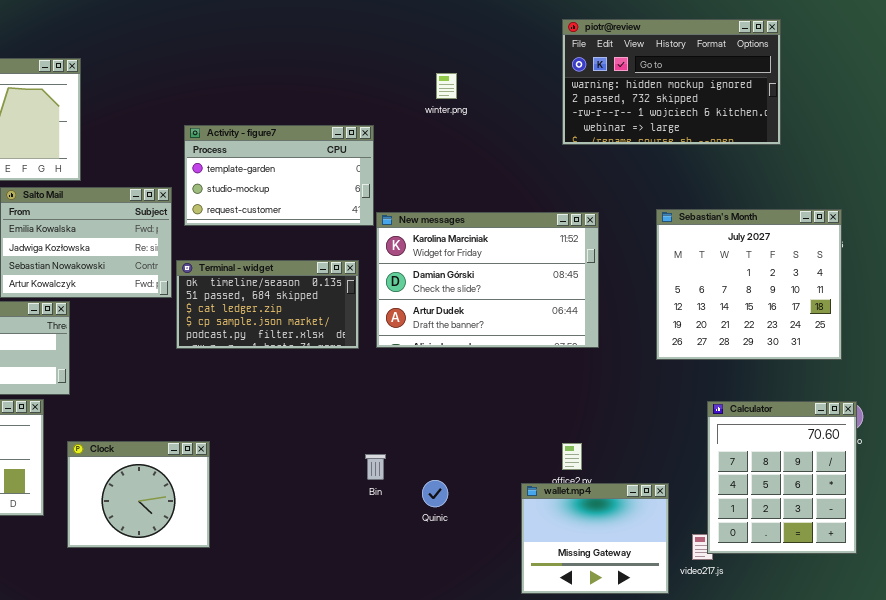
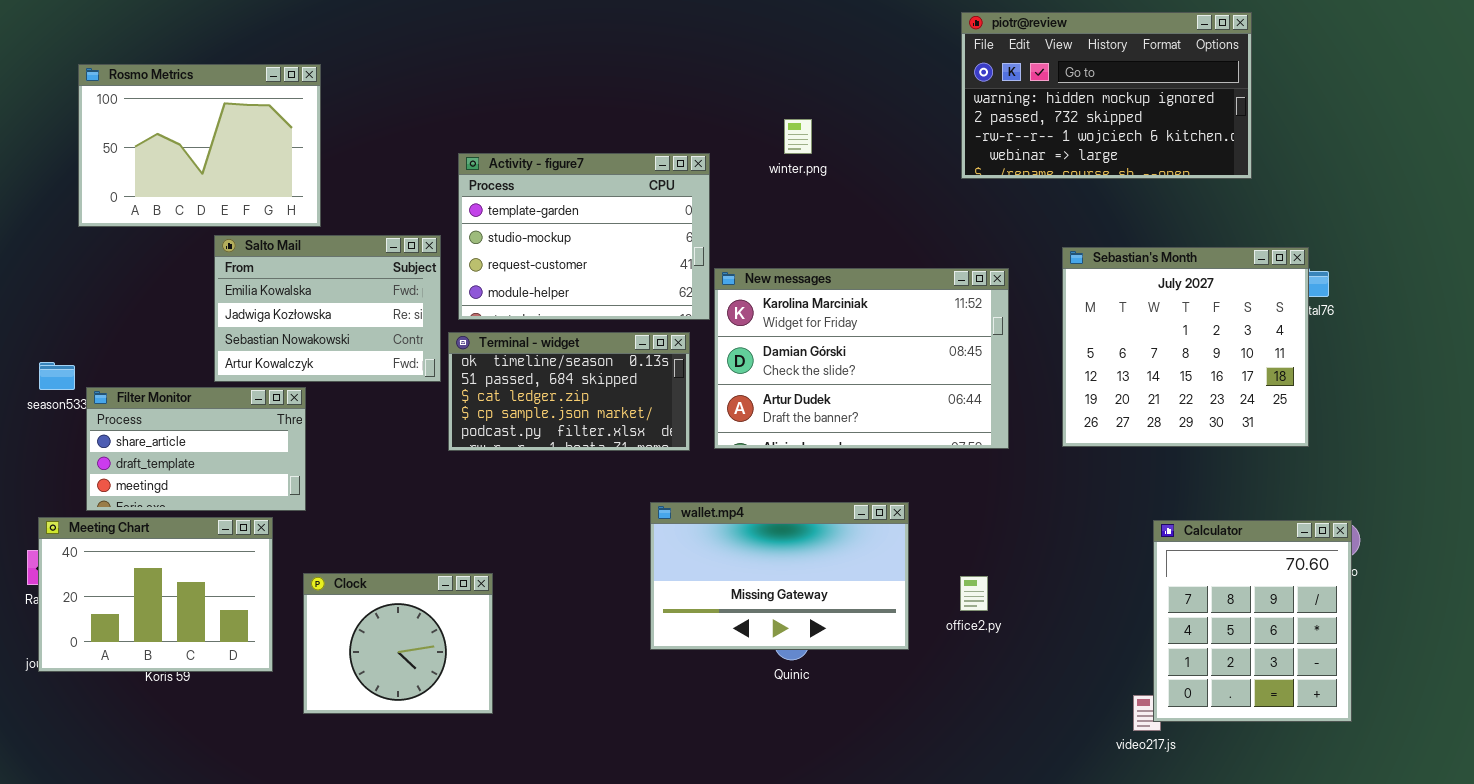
winter.png: [436,73,457,99] -> [784,119,812,154], moved
Activity - figure7: [184,125,374,226] -> [458,153,710,320], resized
Sebastian's Month: [656,209,842,360] -> [1062,247,1309,447], moved
wallet.mp4: [521,483,669,594] -> [650,502,909,650], moved, resized

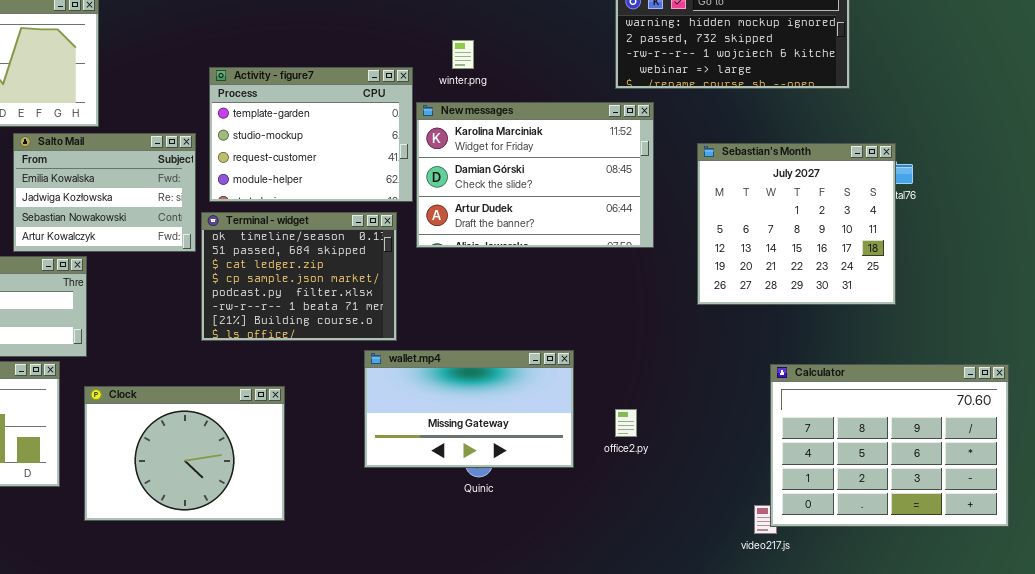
winter.png: [784,119,812,154] -> [452,40,474,69], moved
New messages: [714,268,1009,449] -> [416,102,654,248], moved
Terminal - widget: [448,332,690,451] -> [201,212,397,341], resized
Calculator: [1153,520,1352,722] -> [770,364,1009,527], resized
Clock: [303,573,493,714] -> [84,386,285,521], resized

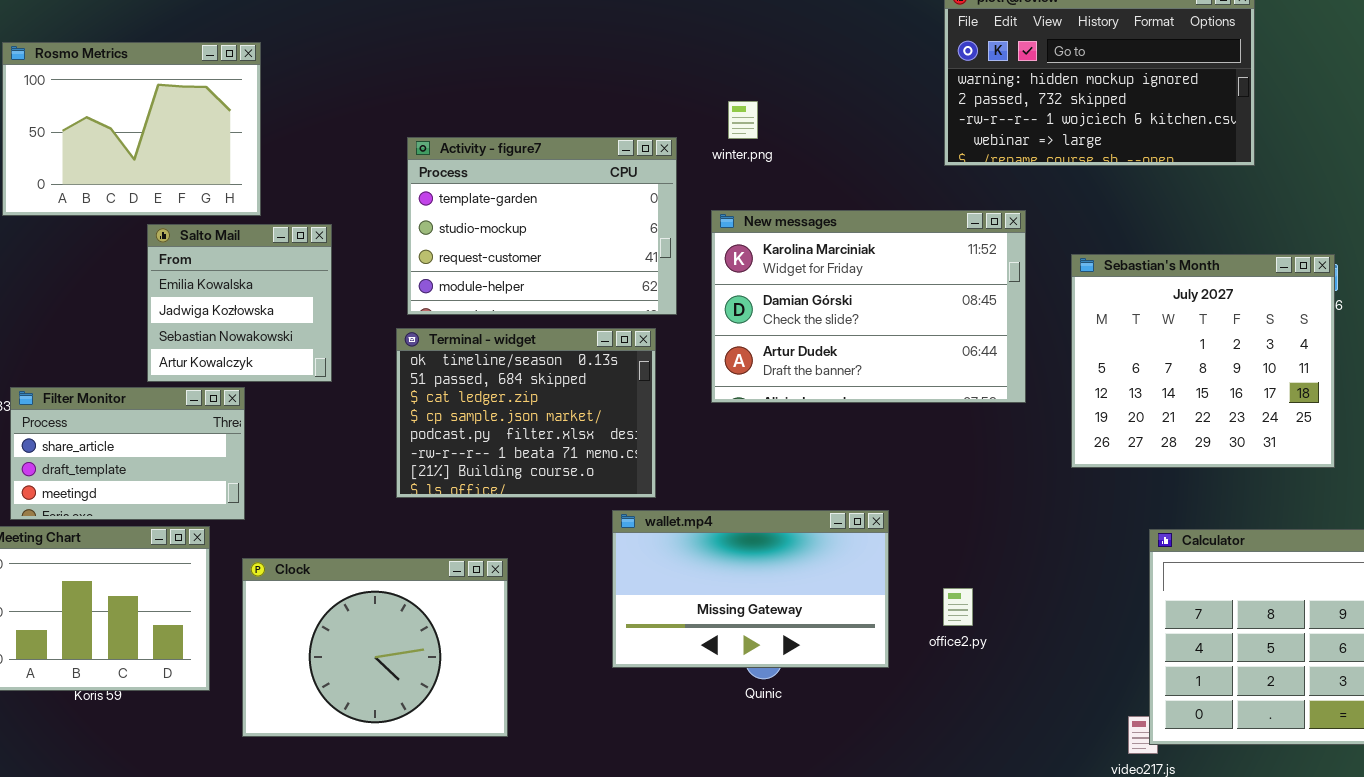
New messages: [416,102,654,248] -> [711,210,1026,403], moved
Salto Mail: [13,133,196,252] -> [147,224,332,382], resized
Sebastian's Month: [697,143,896,305] -> [1071,254,1335,468], moved

